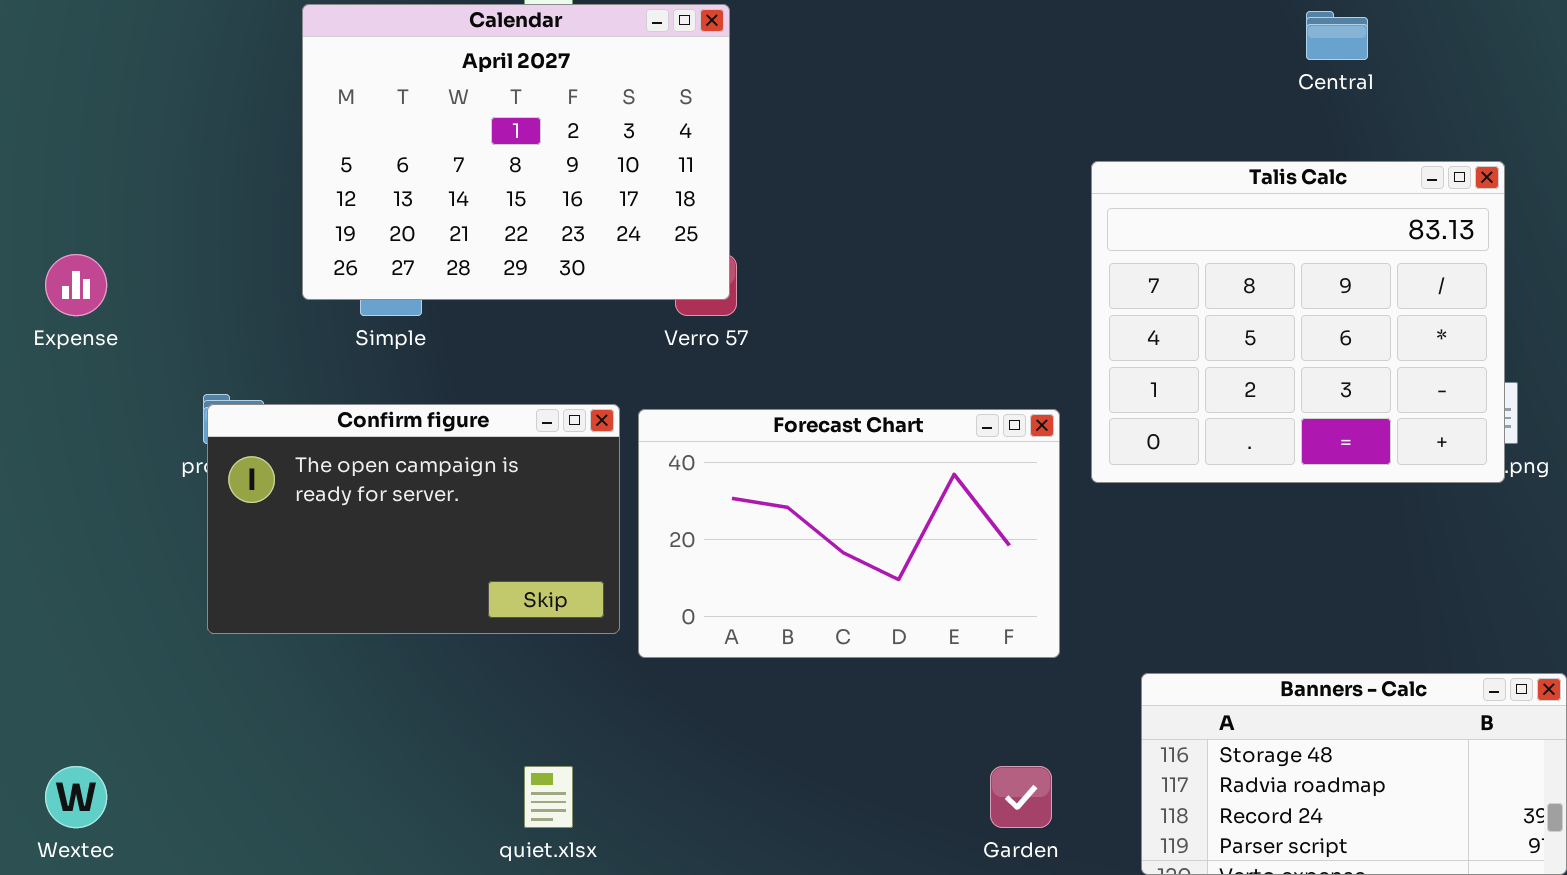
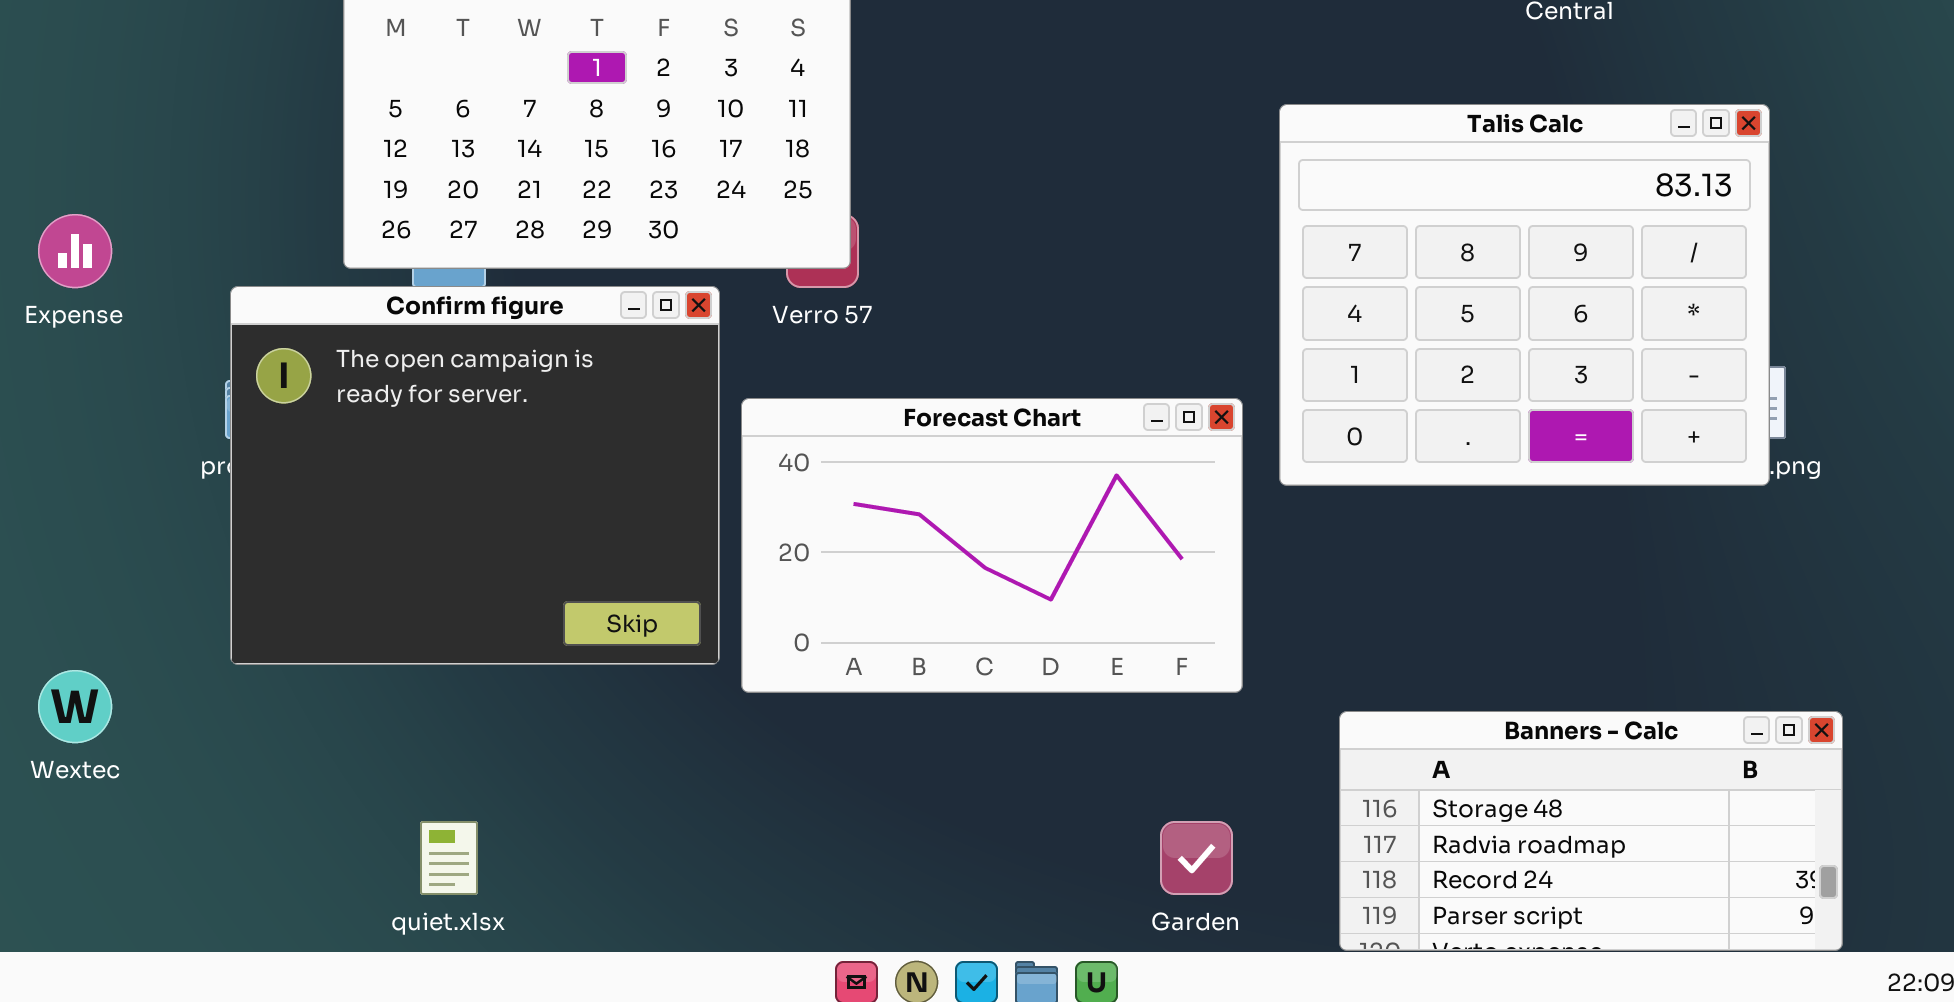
Confirm figure: [207,404,620,634] -> [230,286,720,665], resized
Wextec: [45,766,107,828] -> [38,670,112,743], moved
quiet.xlsx: [524,766,573,828] -> [420,821,478,895], moved

